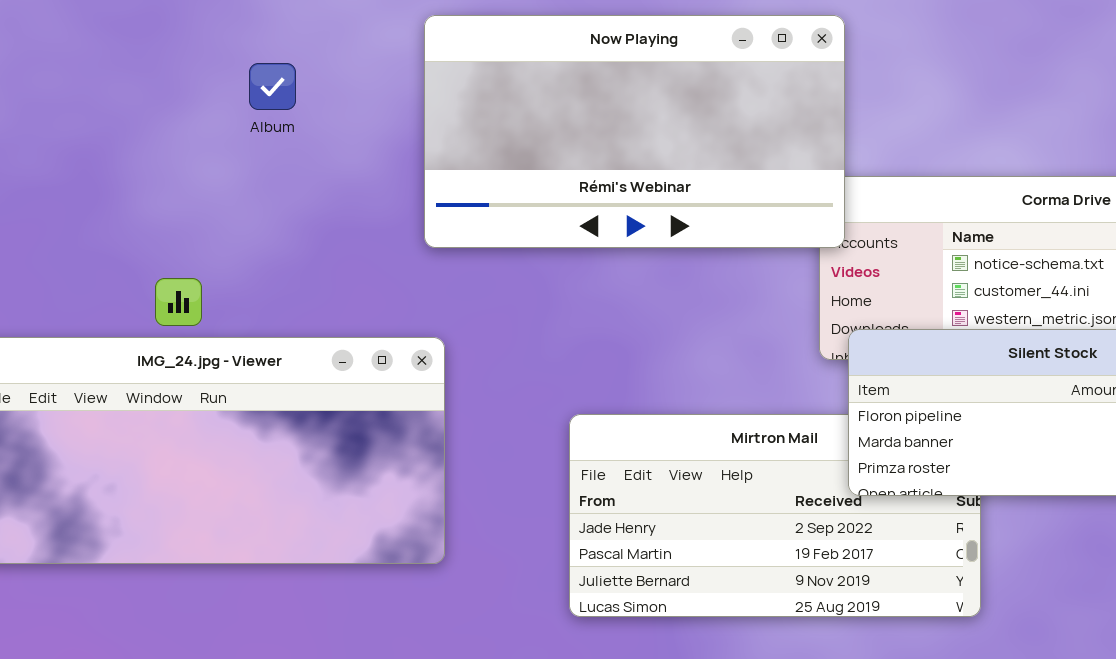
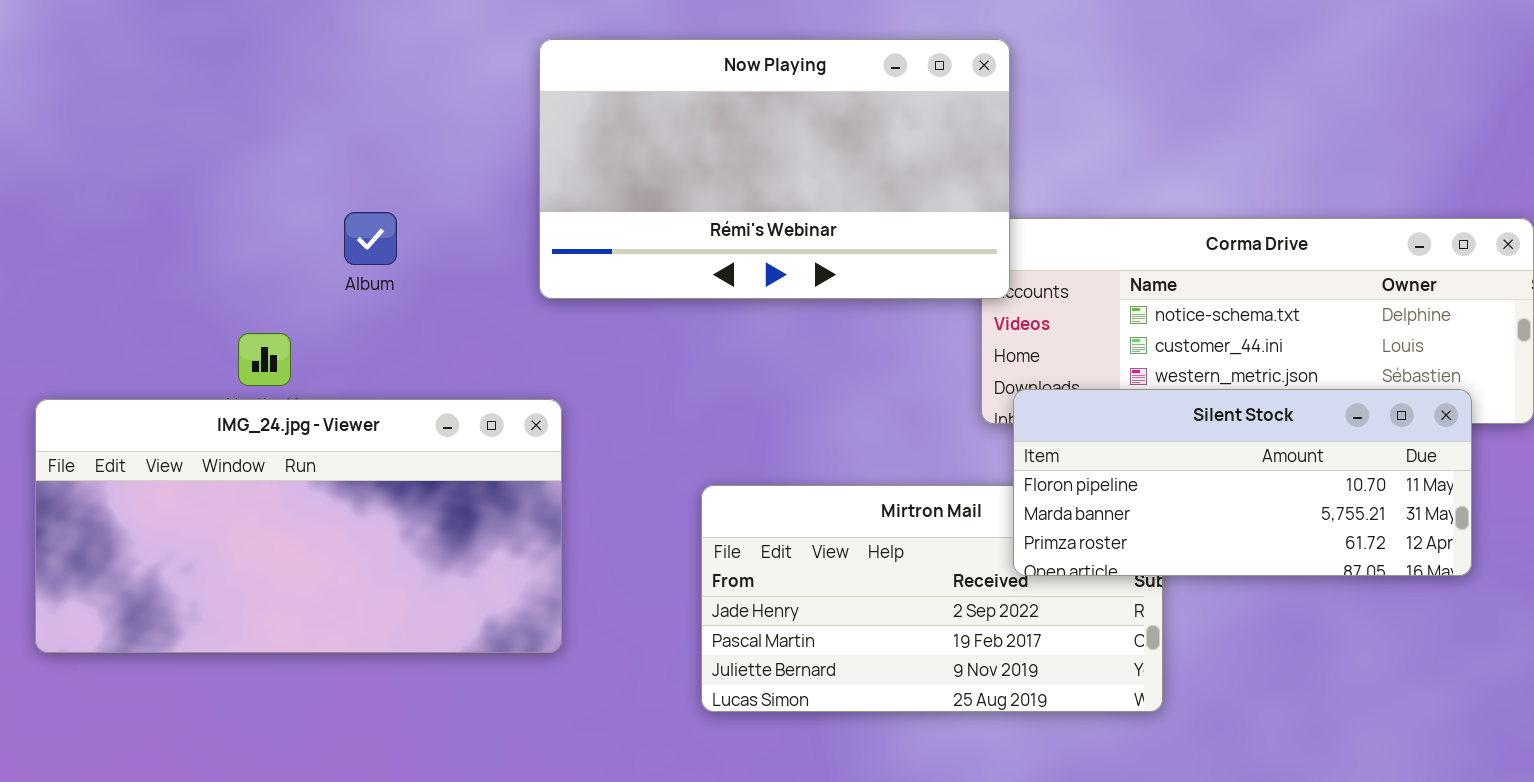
Album: [249,63,296,110] -> [344,212,397,265], moved

